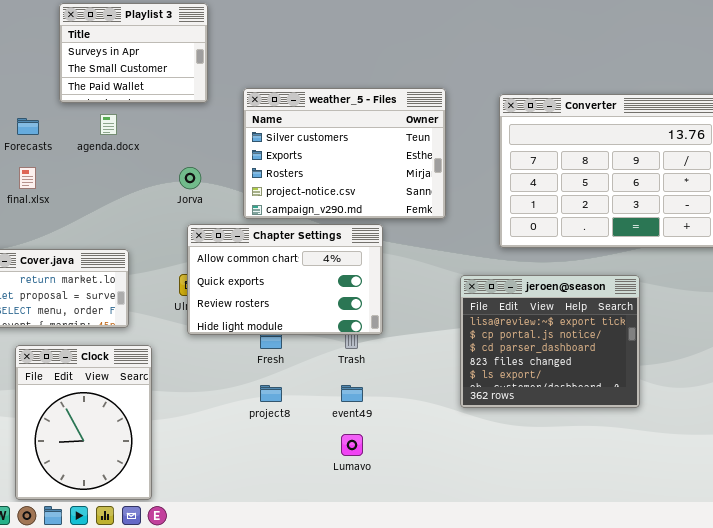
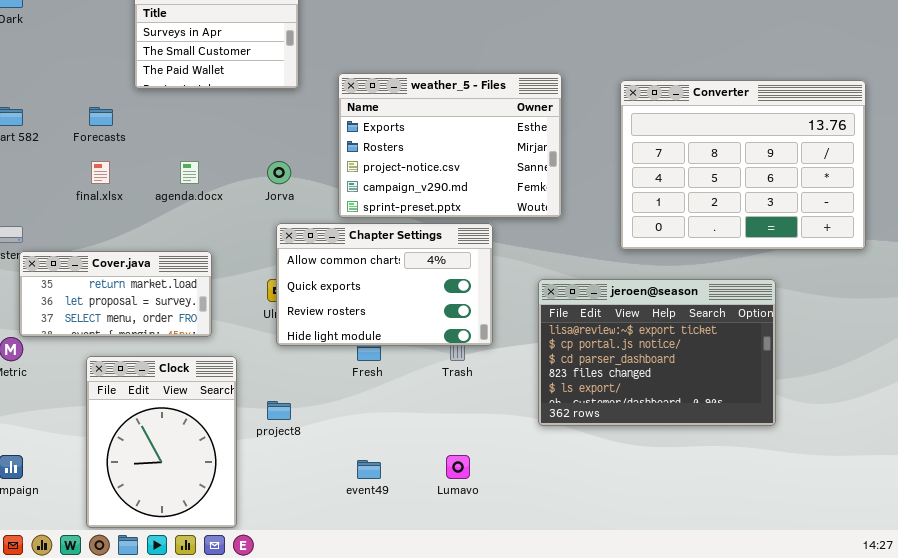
weather_5 - Files: [243,88,446,219] -> [338,73,562,218], scrolled down 1 row
agenda.docx: [100,114,117,135] -> [180,161,199,184], moved
jeroen@season: [460,275,640,408] -> [538,279,776,426], resized
project8: [260,385,282,402] -> [267,401,291,420], moved
event49: [341,385,363,402] -> [357,460,381,479], moved

